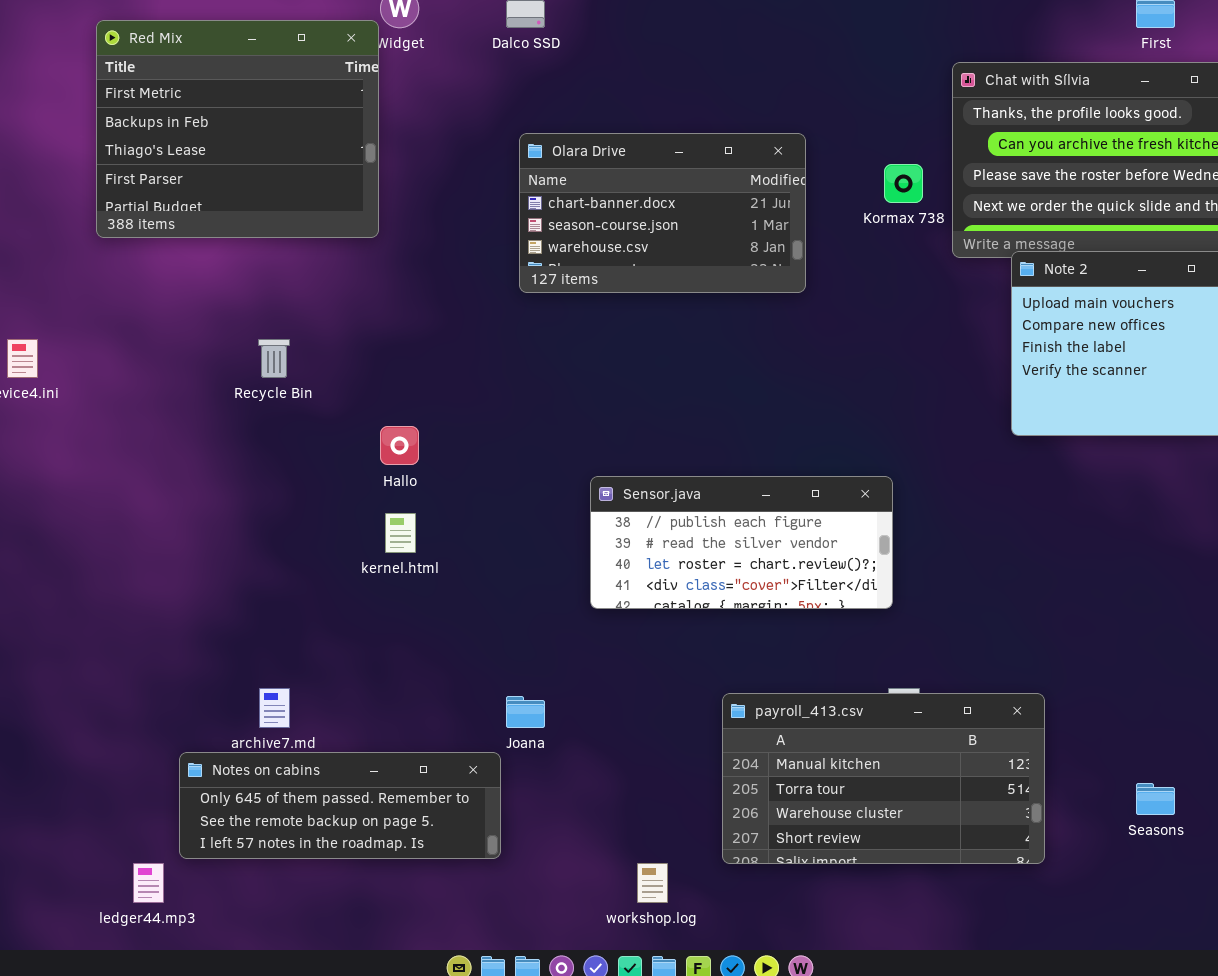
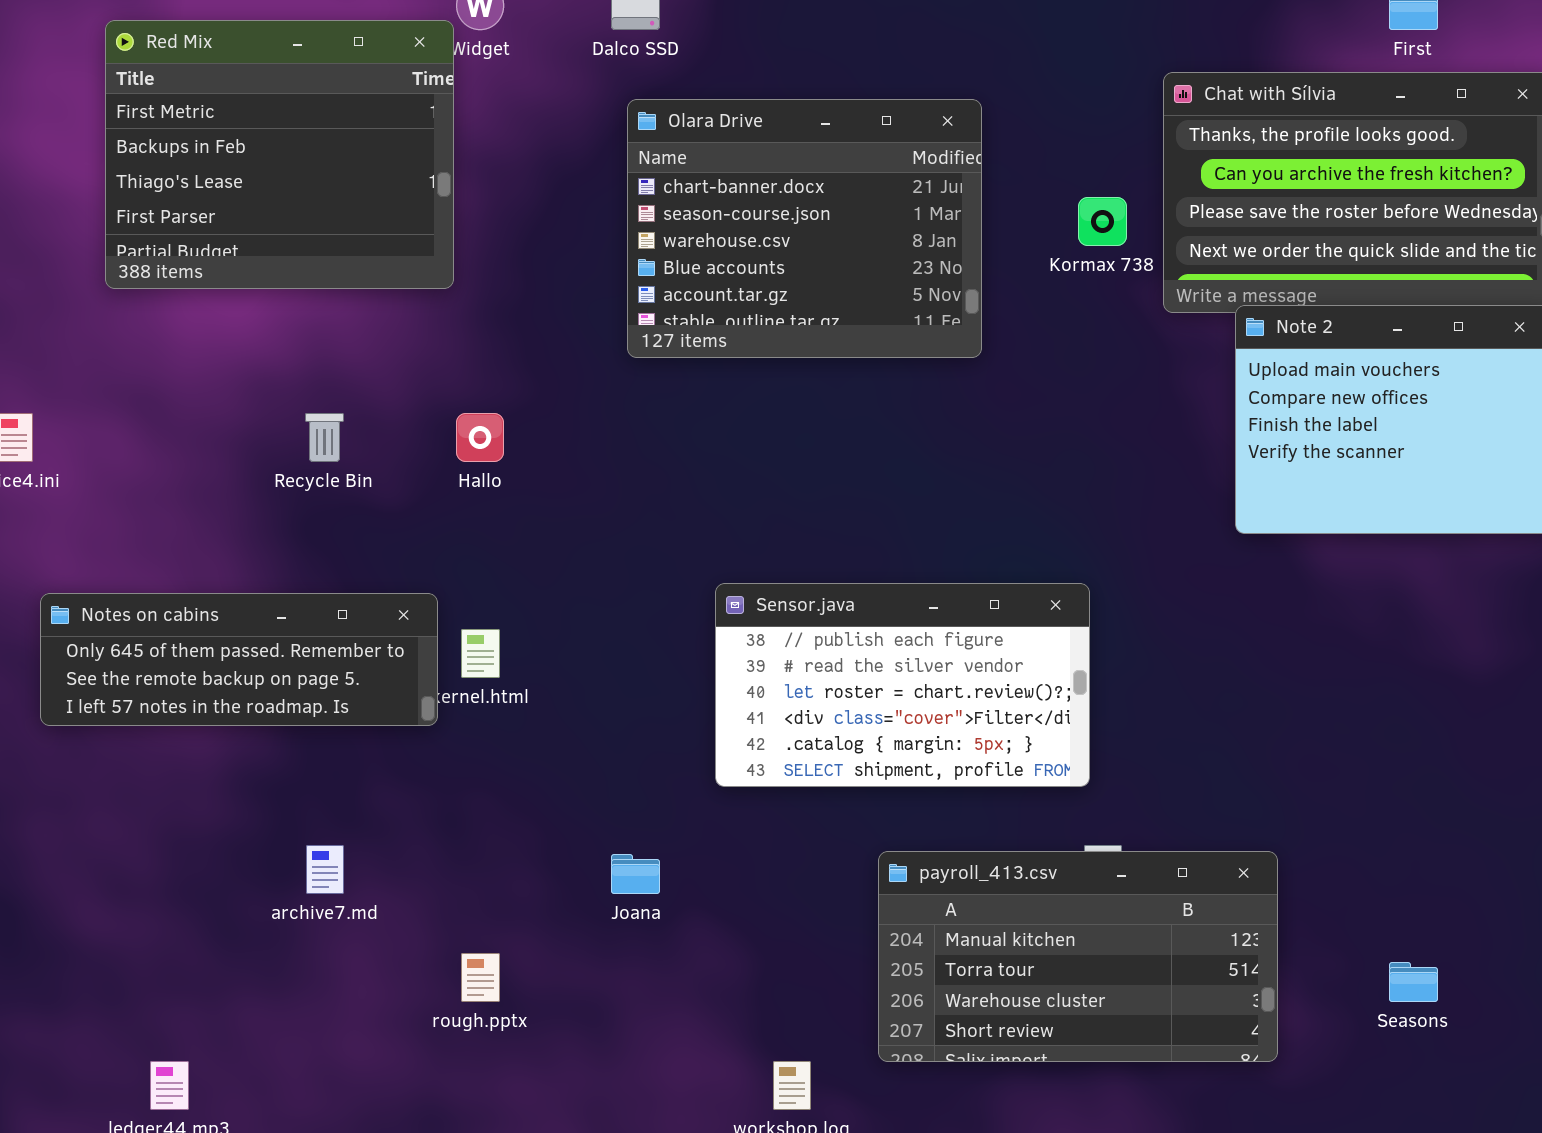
Olara Drive: [519,133,806,293] -> [627,99,982,358], resized
Hallo: [380,426,419,465] -> [456,413,504,462], moved
Sensor.java: [590,476,893,609] -> [715,583,1090,787], resized
Notes on cabins: [179,752,501,859] -> [40,593,438,726], moved

